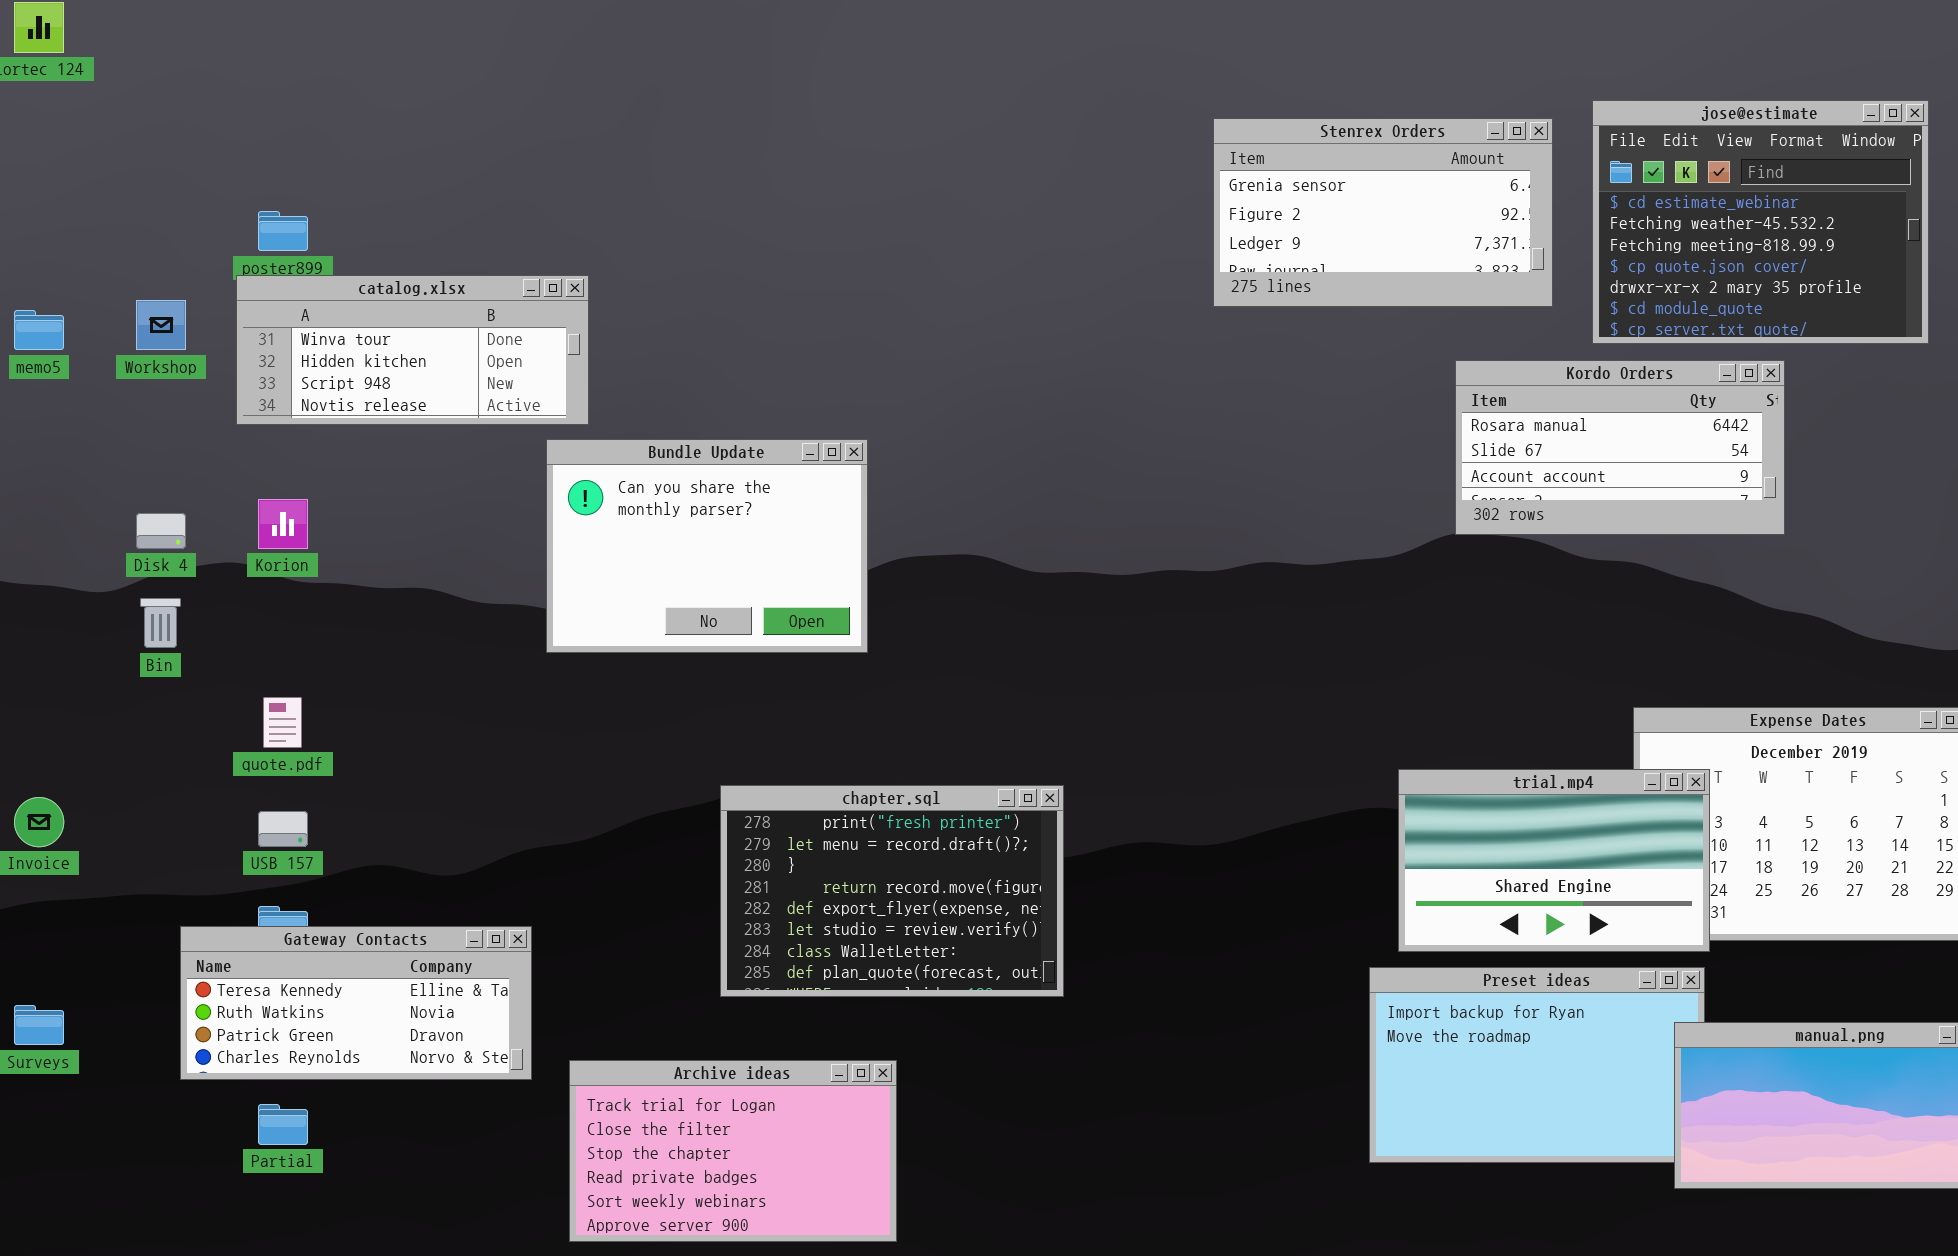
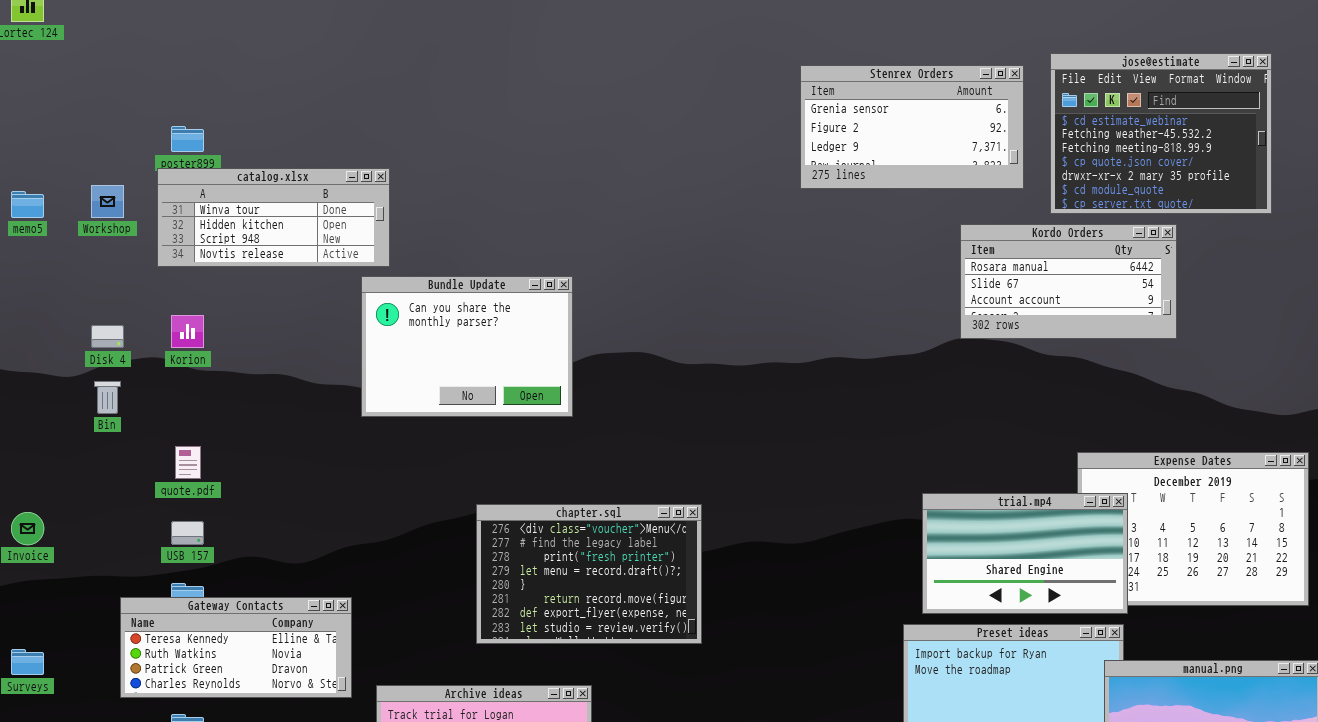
chapter.sql: [720,785,1064,997] -> [476,504,702,644], scrolled up 2 rows

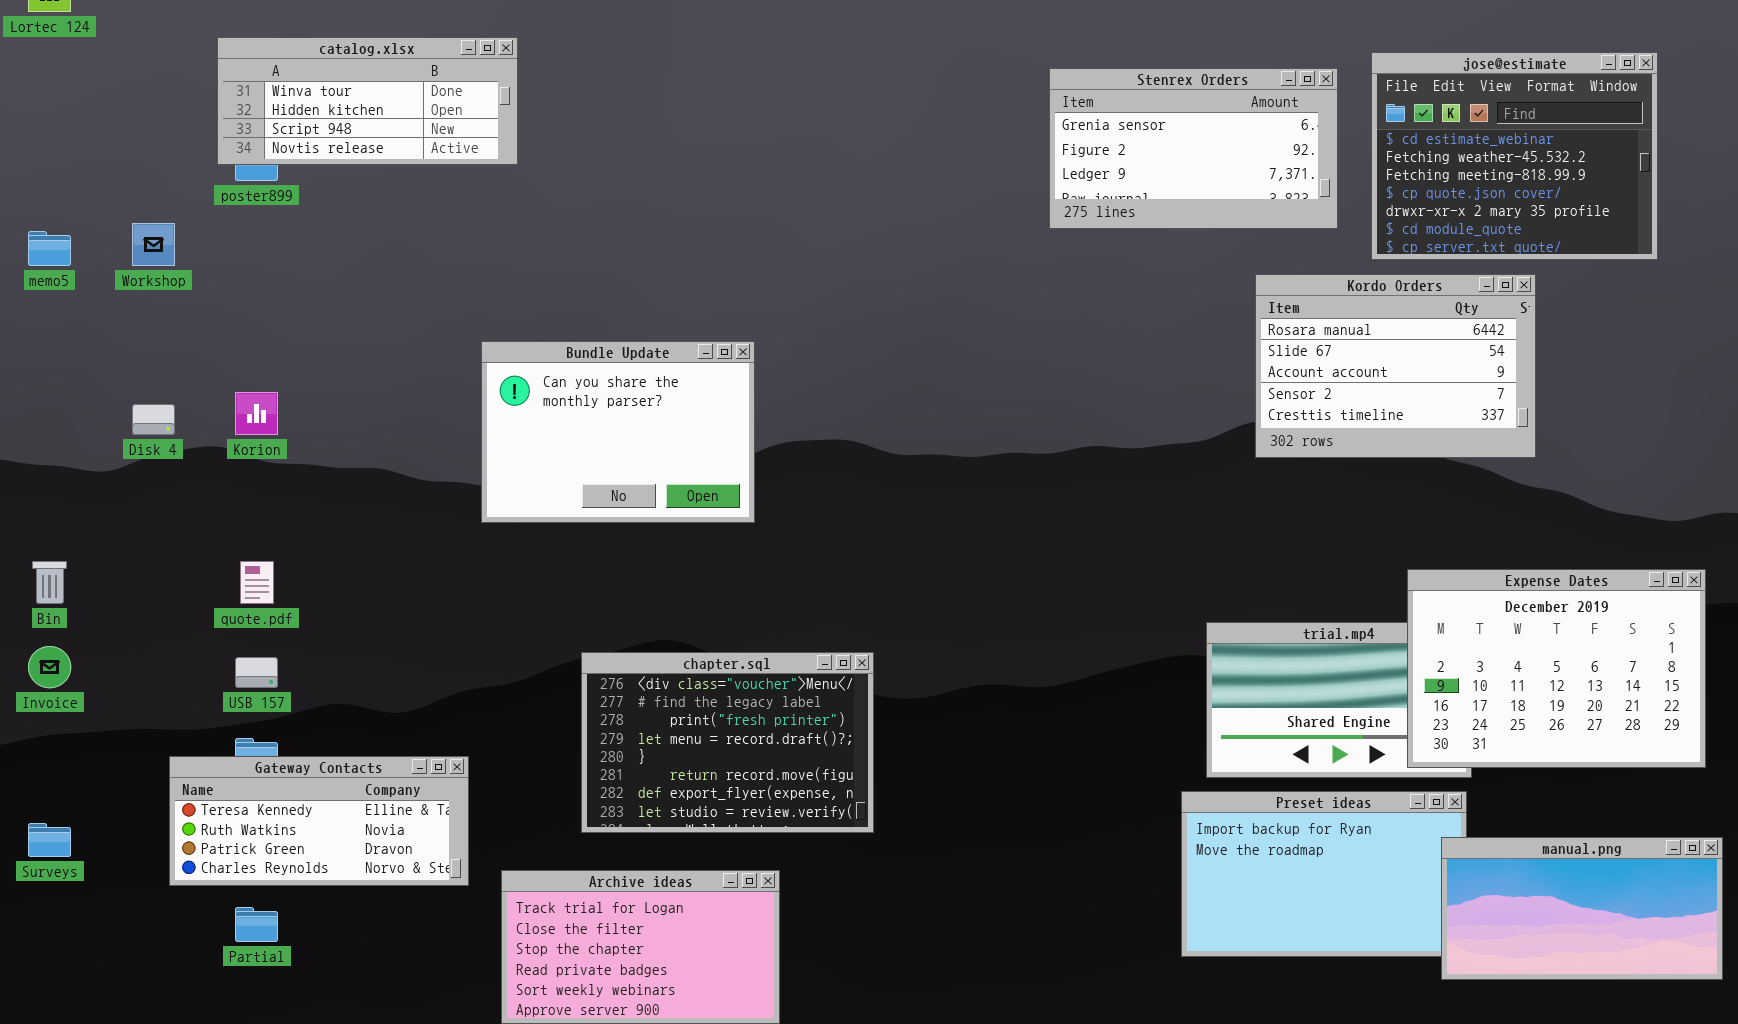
catalog.xlsx: [157,168,390,267] -> [217,37,518,165], moved
Kordo Orders: [960,224,1177,339] -> [1255,274,1536,458], resized
Bin: [94,381,121,414] -> [32,561,67,604], moved
Expense Dates: [1077,452,1309,606] -> [1407,569,1706,768], raised
chapter.sql: [476,504,702,644] -> [581,652,874,833], moved

